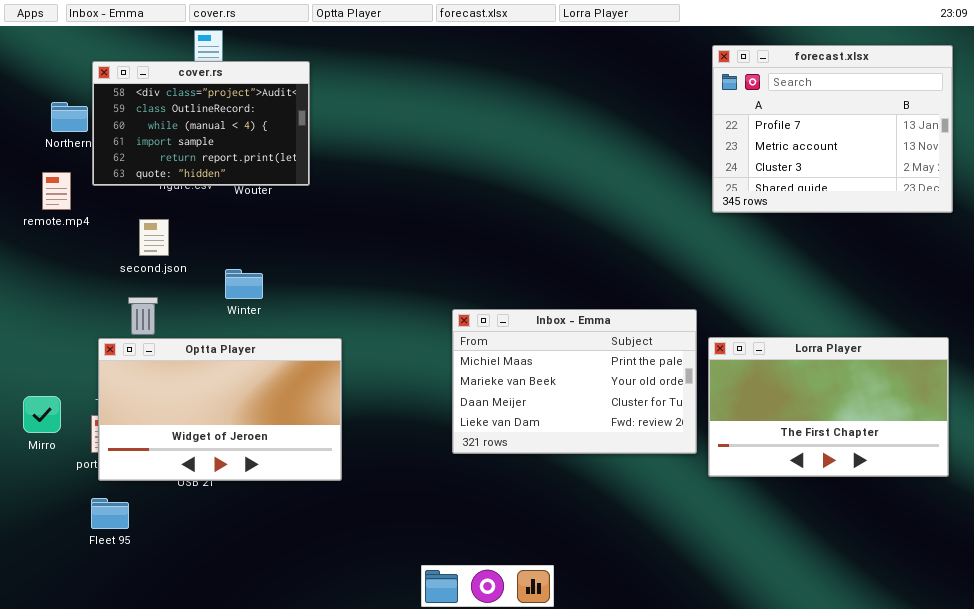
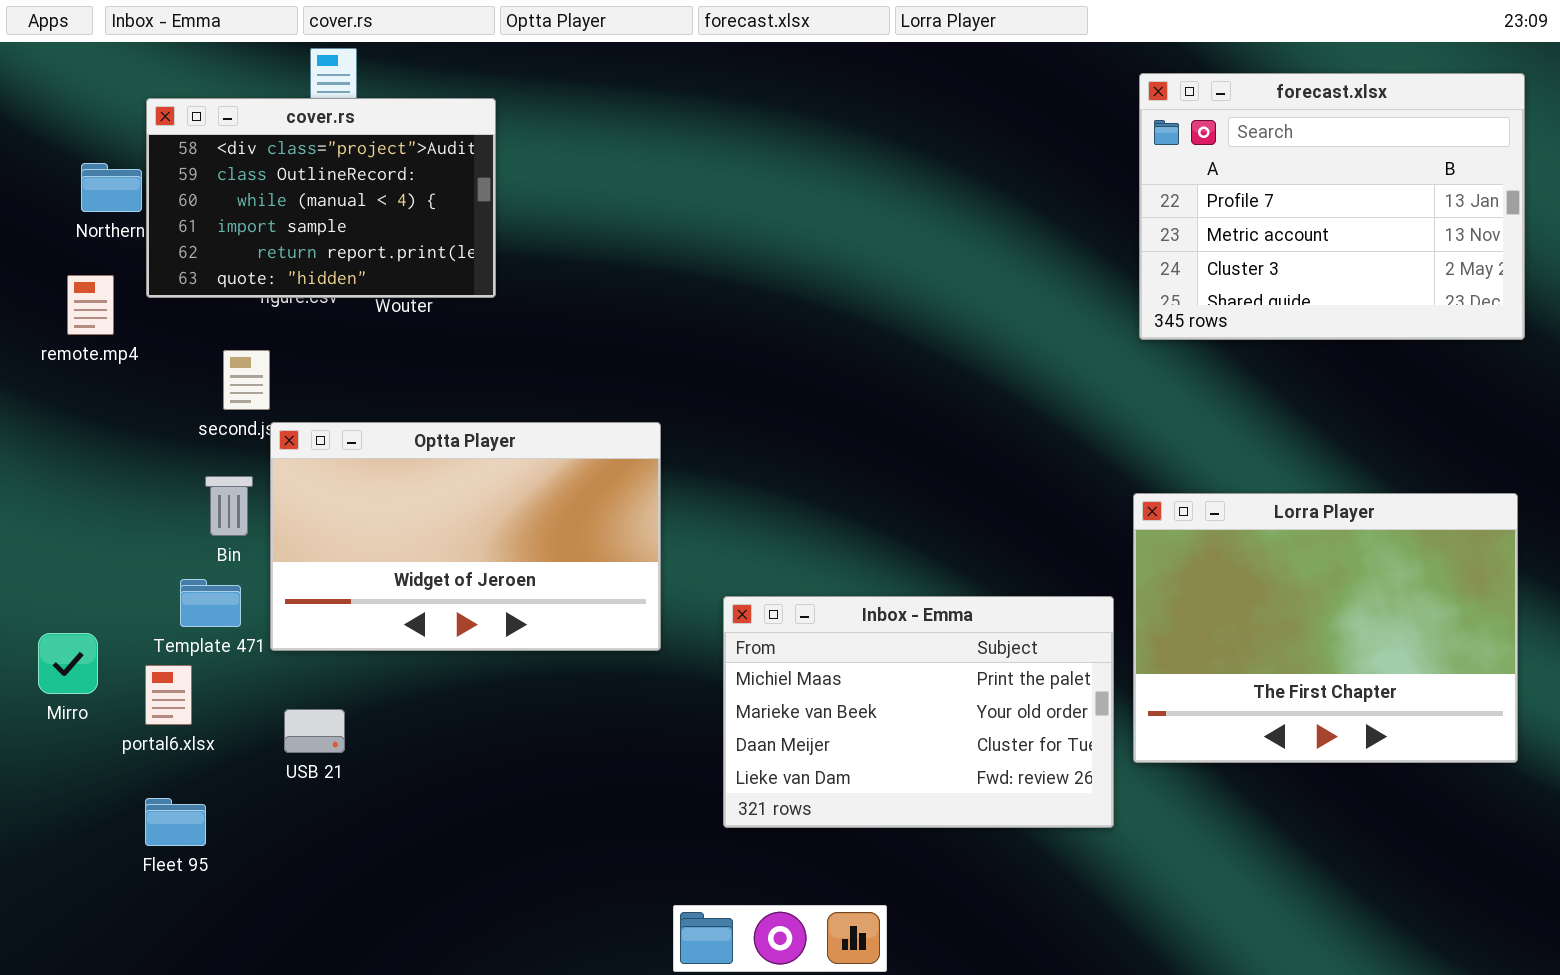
Inbox - Emma: [452,309,697,454] -> [723,596,1114,828], moved
Lorra Player: [708,337,949,477] -> [1133,493,1518,763], resized
Optta Player: [98,338,342,481] -> [270,422,661,651], moved

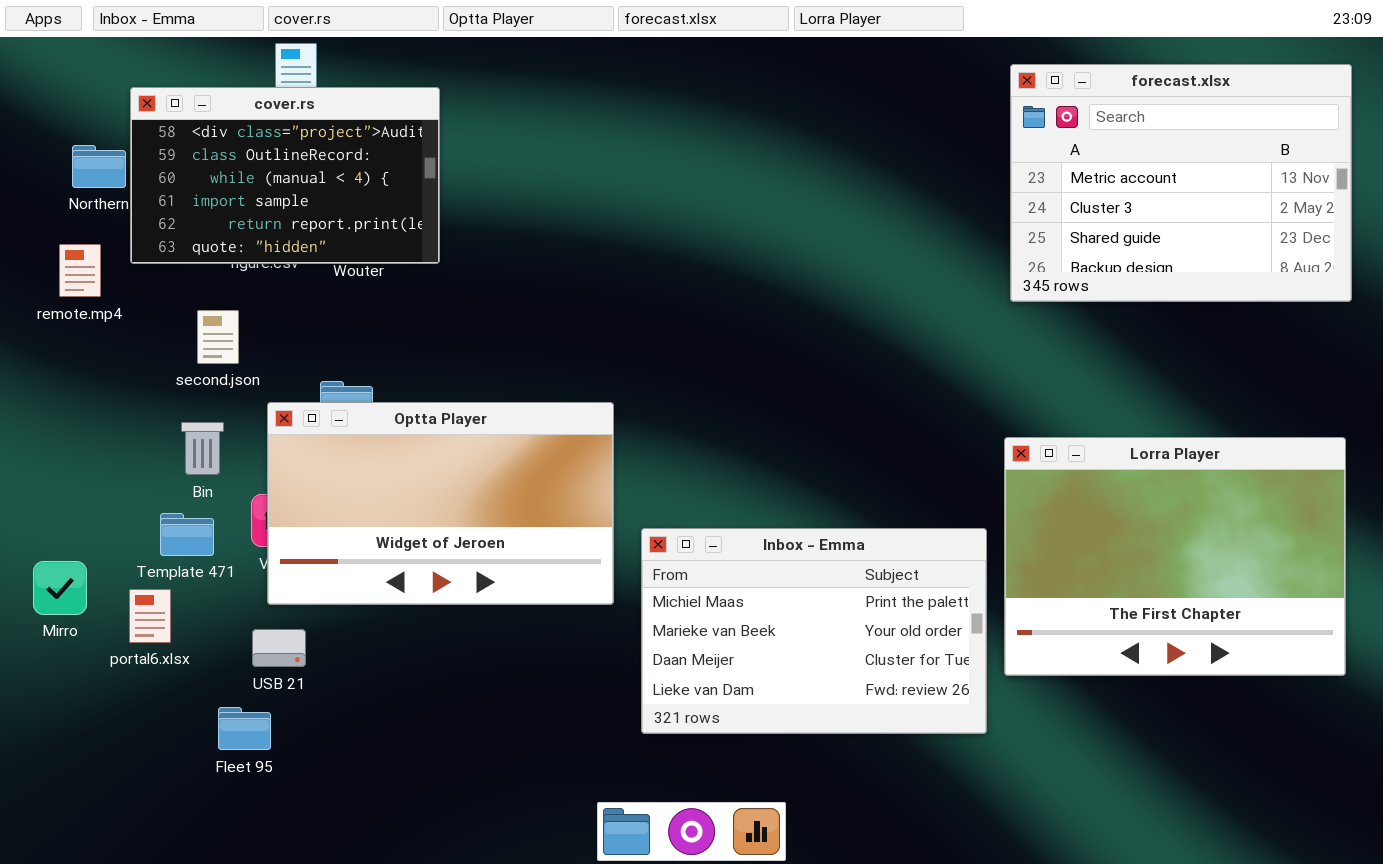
forecast.xlsx: [1139,73,1525,340] -> [1010,64,1352,302], scrolled down 1 row
Optta Player: [270,422,661,651] -> [267,402,614,605], moved
Fleet 95: [145,798,206,846] -> [218,707,271,750], moved

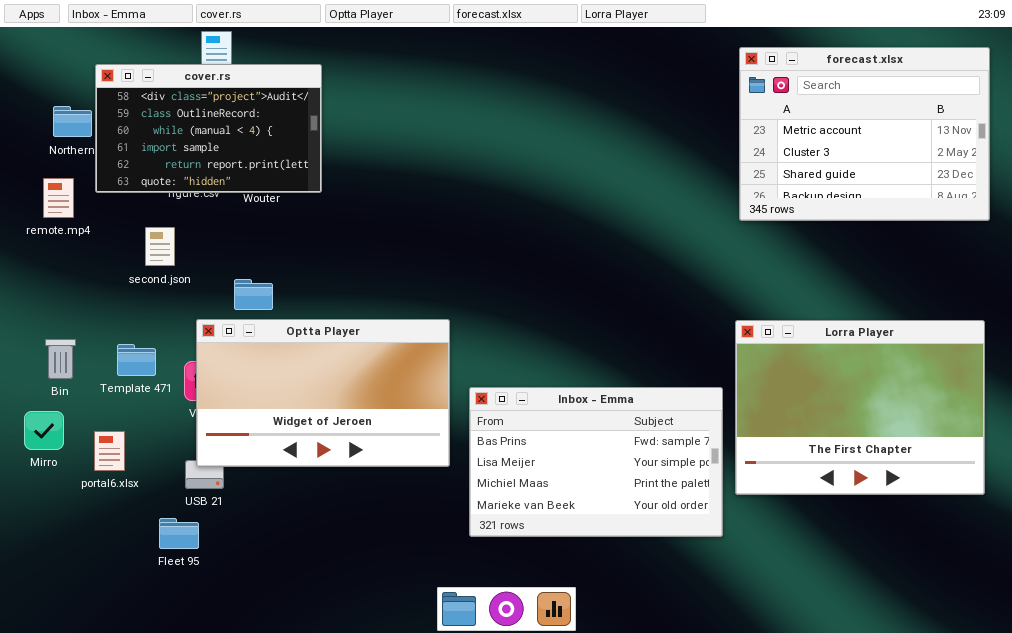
Optta Player: [267,402,614,605] -> [196,319,450,467], moved
Bin: [181,422,224,475] -> [45,339,76,379], moved
Template 471: [160,513,214,556] -> [117,344,156,376], moved
Inbox - Emma: [641,528,987,734] -> [469,387,723,537], scrolled up 2 rows

